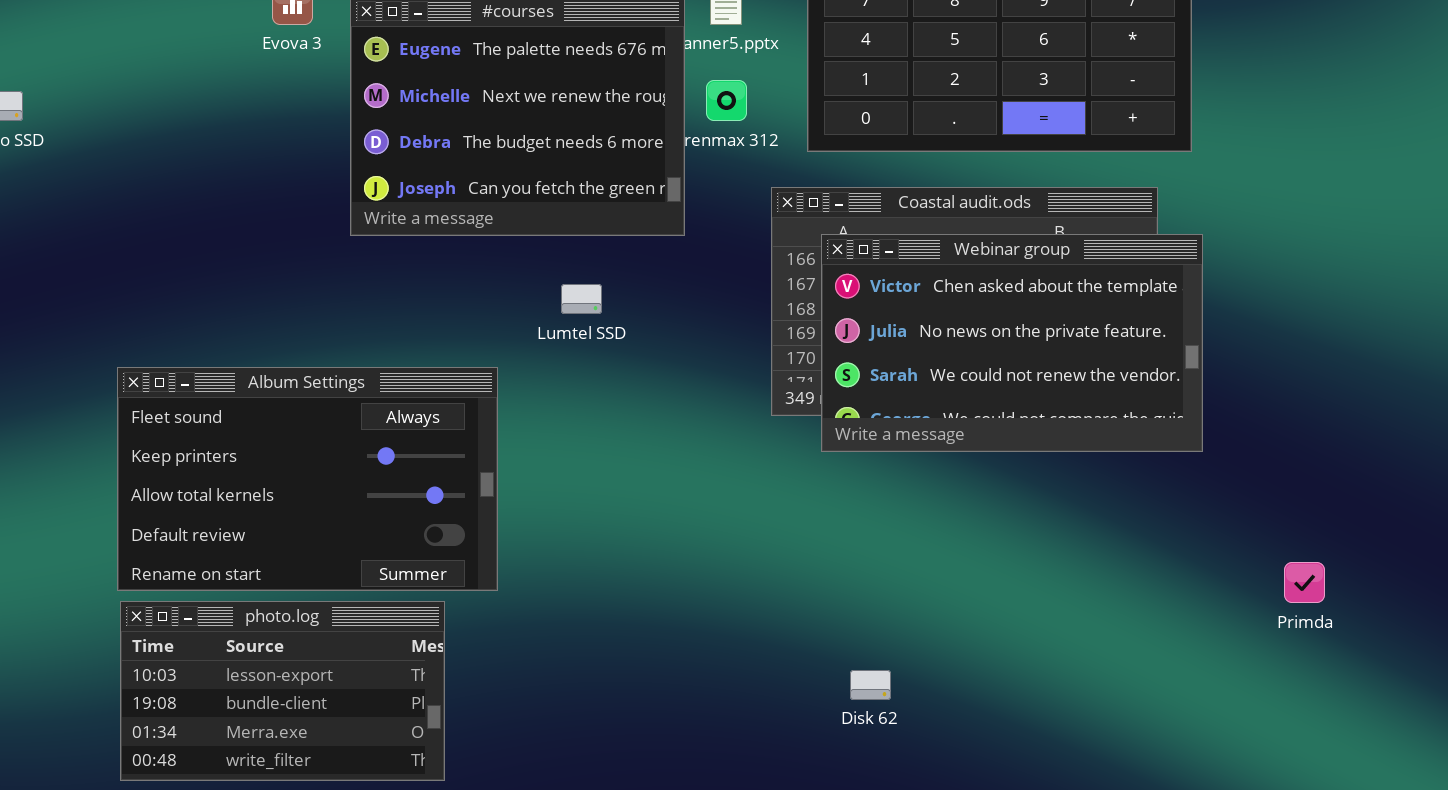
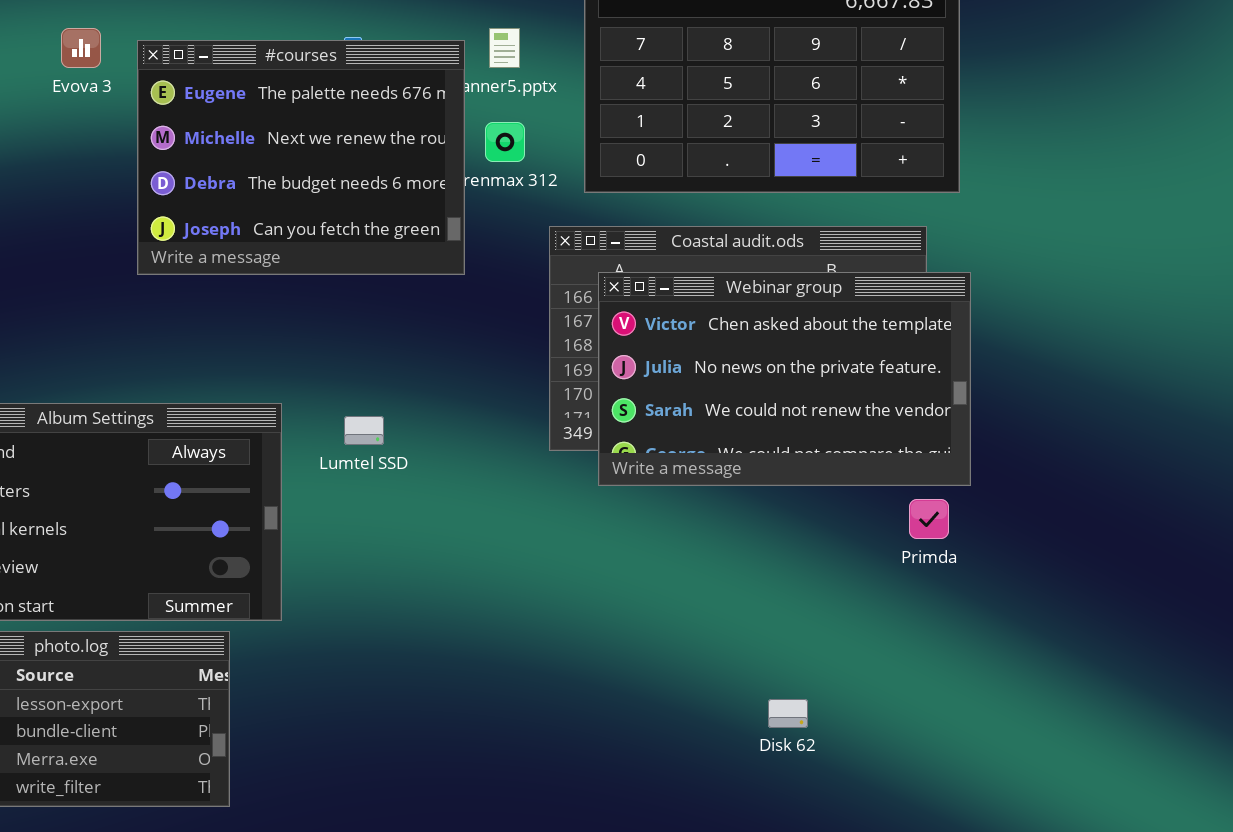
Lumtel SSD: [561,284,602,314] -> [344,416,384,445], moved
Primda: [1284,562,1325,603] -> [909,499,949,539], moved
Disk 62: [850,670,891,700] -> [768,699,808,728], moved

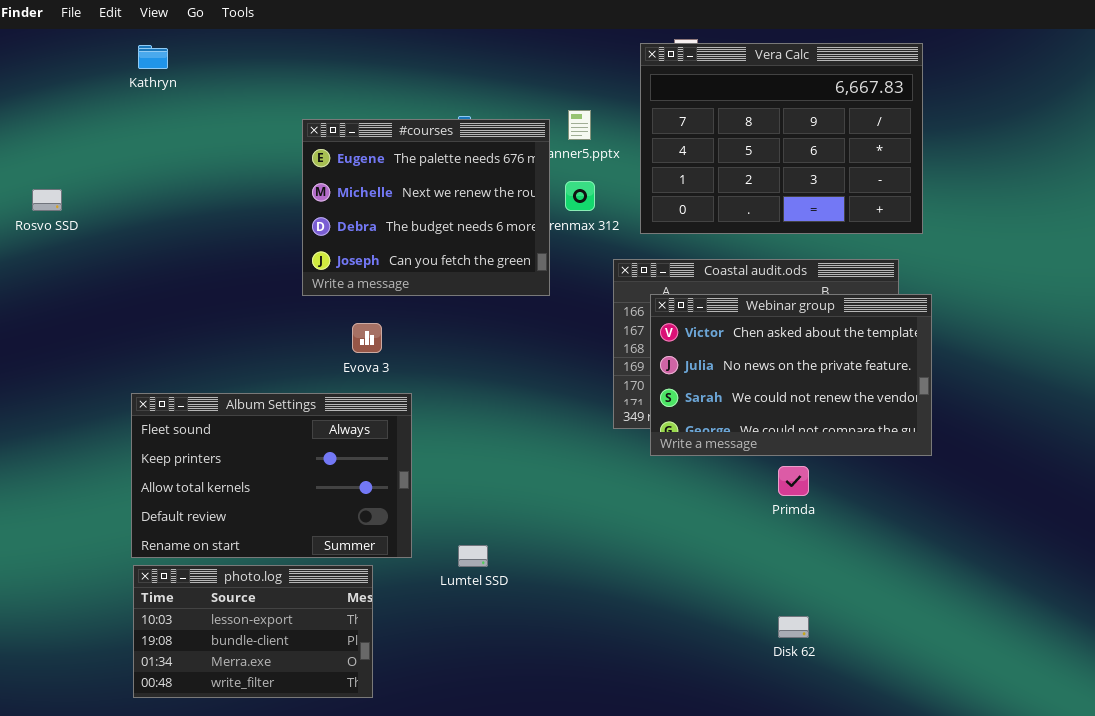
Evova 3: [61,28,101,68] -> [352,323,382,353], moved
Lumtel SSD: [344,416,384,445] -> [458,545,488,567], moved
Primda: [909,499,949,539] -> [778,466,809,496], moved

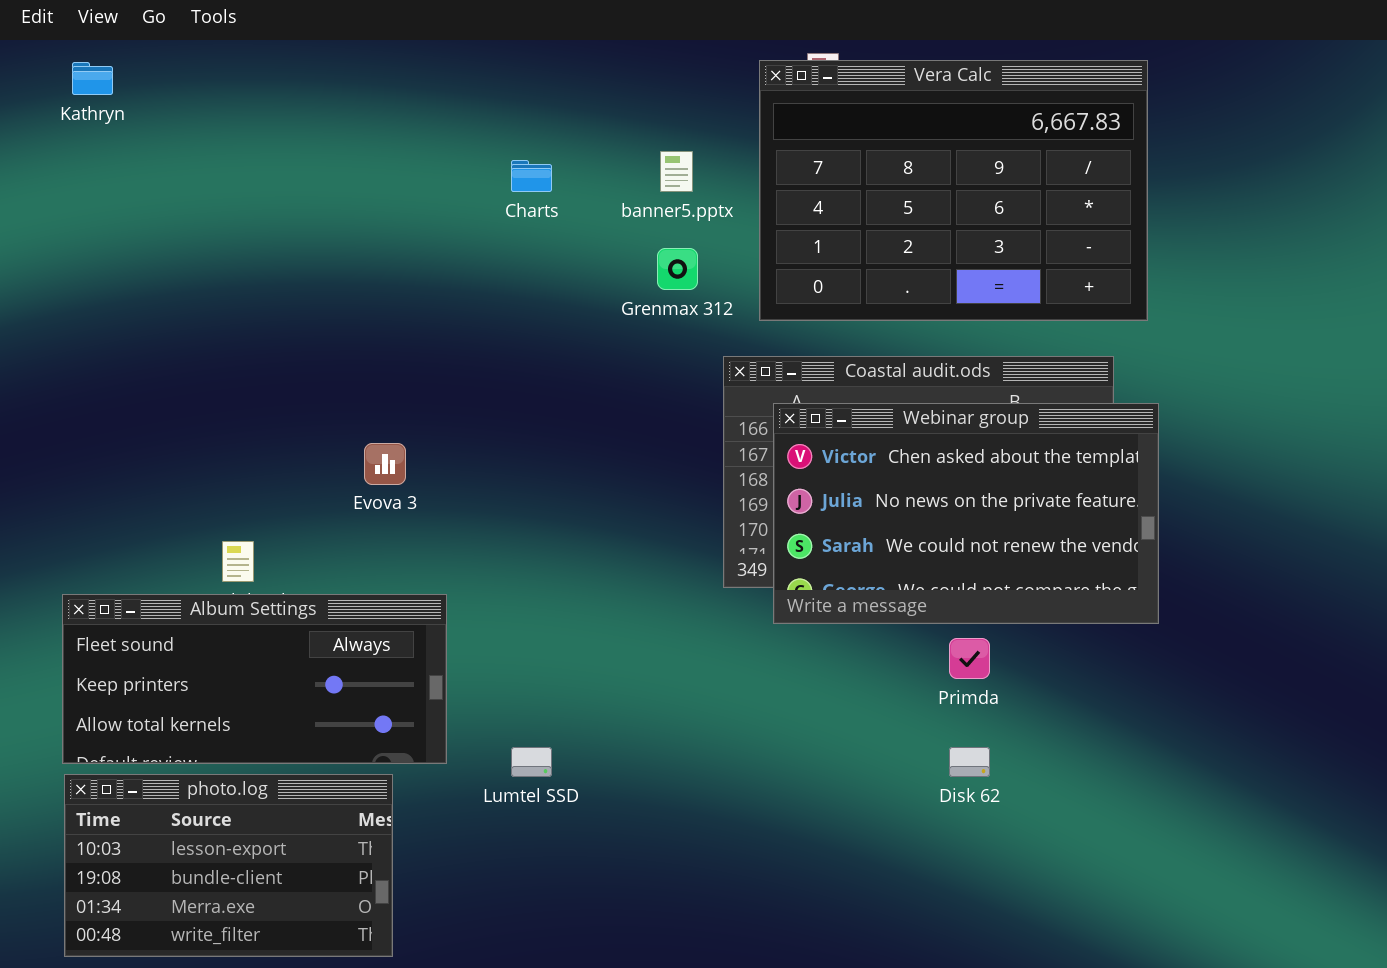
#courses: [302,119,550,296] -> none, closed
Album Settings: [131,393,412,558] -> [62,594,447,764], resized
Disk 62: [778,616,809,638] -> [949,747,990,777], moved

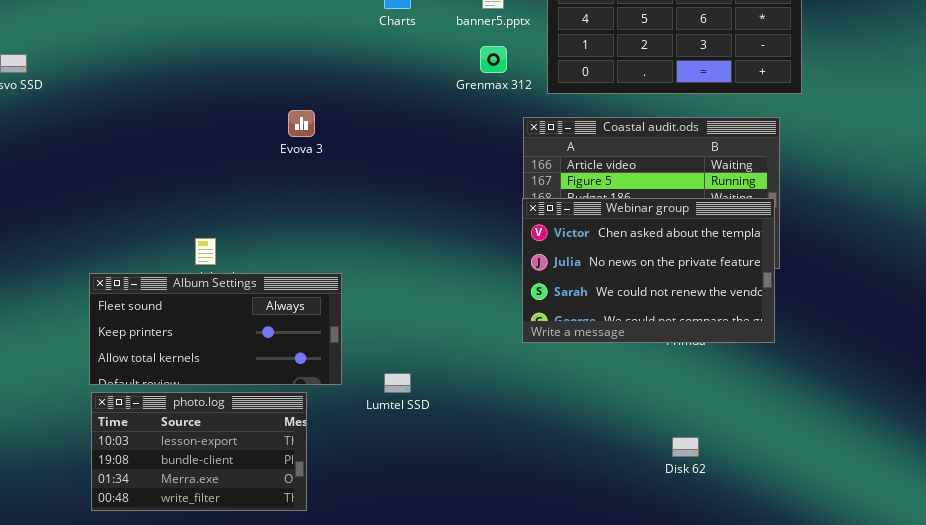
Webinar group: [773,403,1159,624] -> [522,198,775,343], moved
Evova 3: [364,443,406,485] -> [288,110,315,137], moved
Disk 62: [949,747,990,777] -> [672,437,699,457], moved

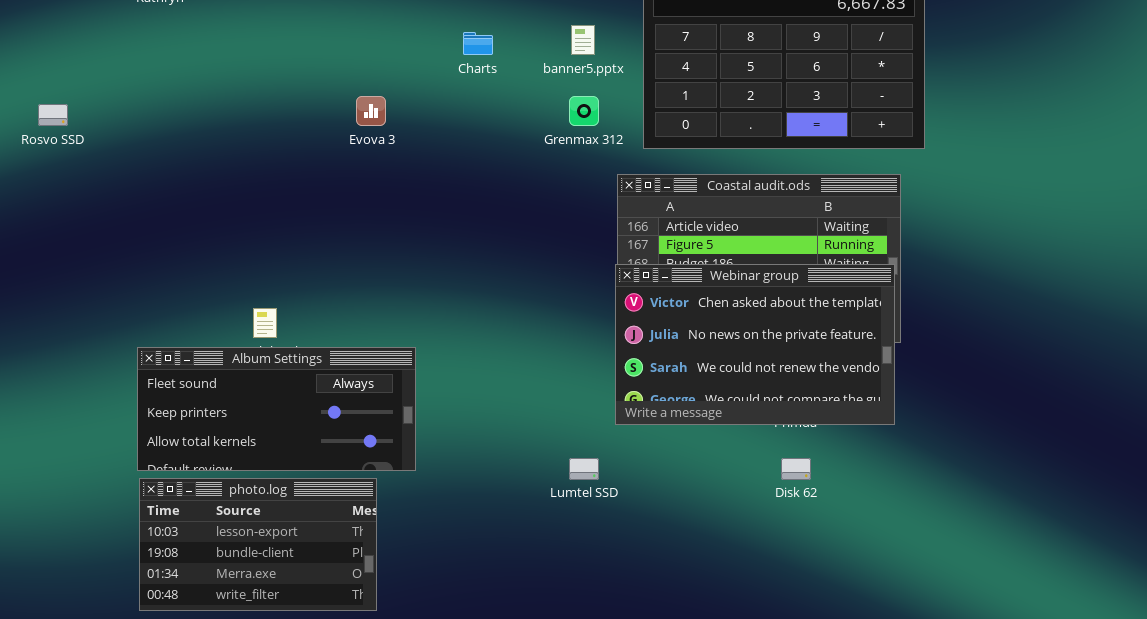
Evova 3: [288,110,315,137] -> [356,96,386,126], moved
Lumtel SSD: [384,373,411,393] -> [569,458,599,480], moved
Disk 62: [672,437,699,457] -> [781,458,811,480], moved

